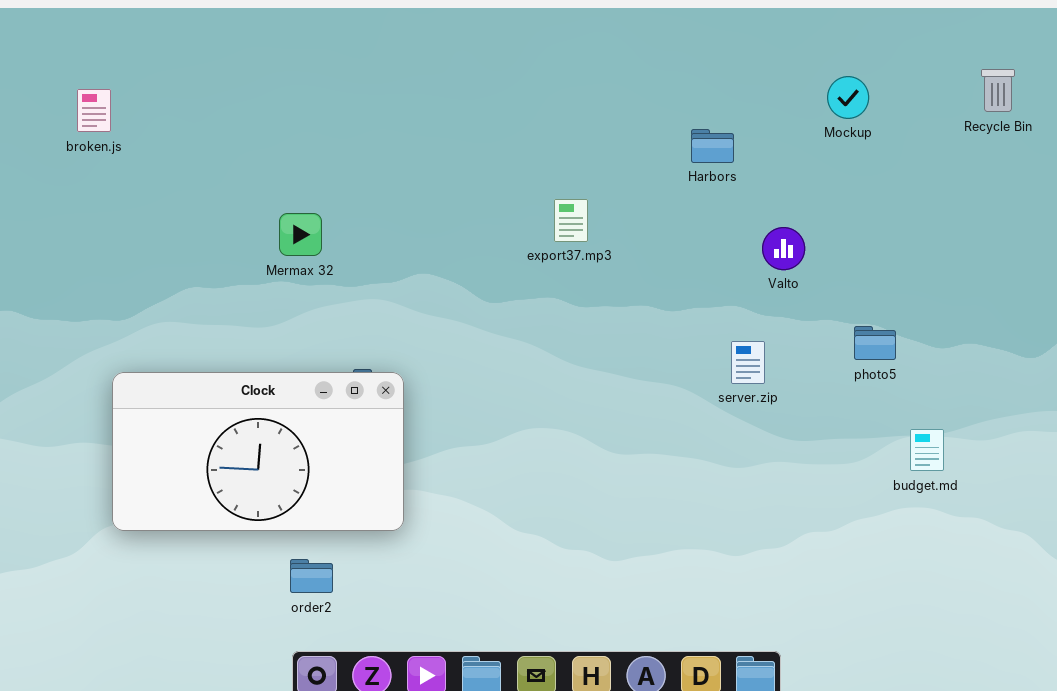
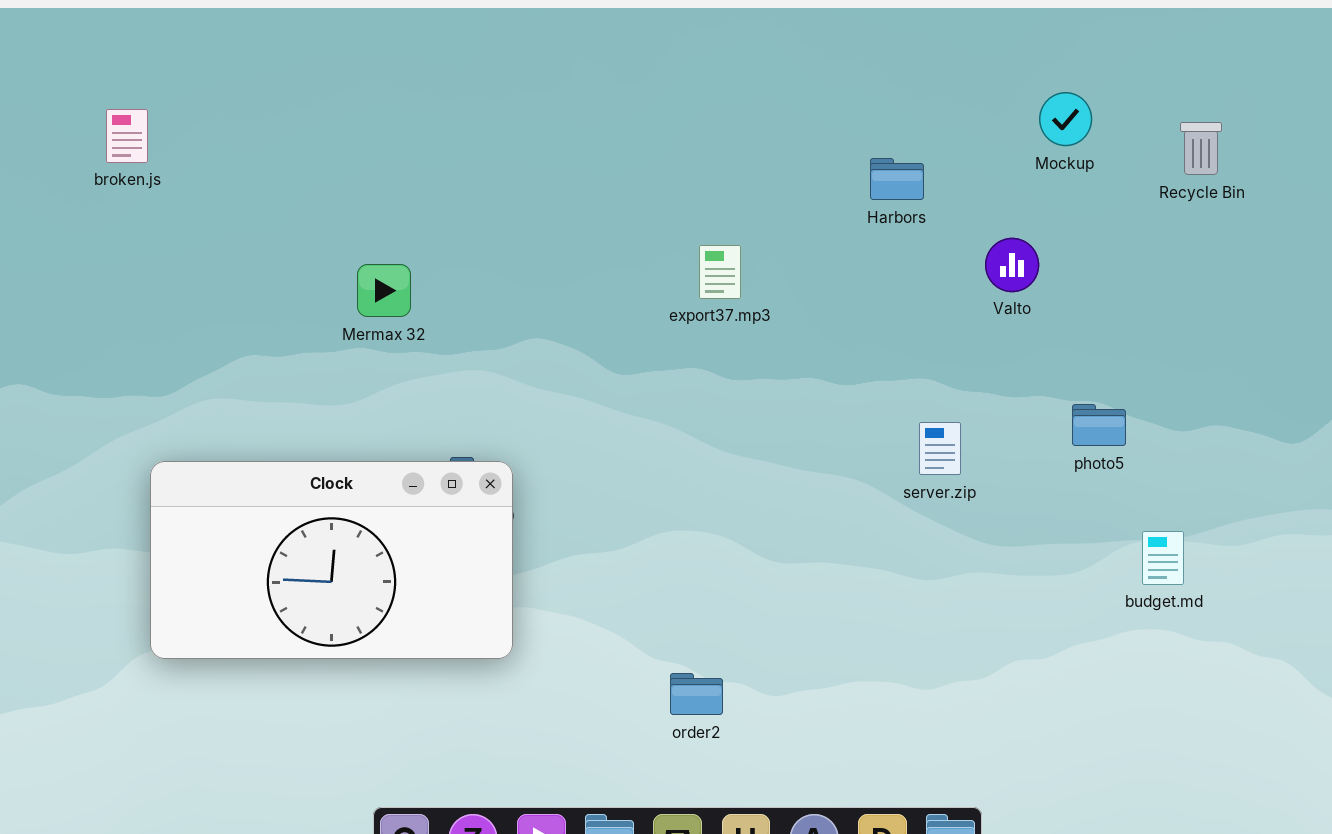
Recycle Bin: [981,69,1015,112] -> [1180,122,1222,175], moved
Valto: [762,227,805,270] -> [985,238,1039,292], moved
order2: [290,559,333,593] -> [670,673,723,715], moved

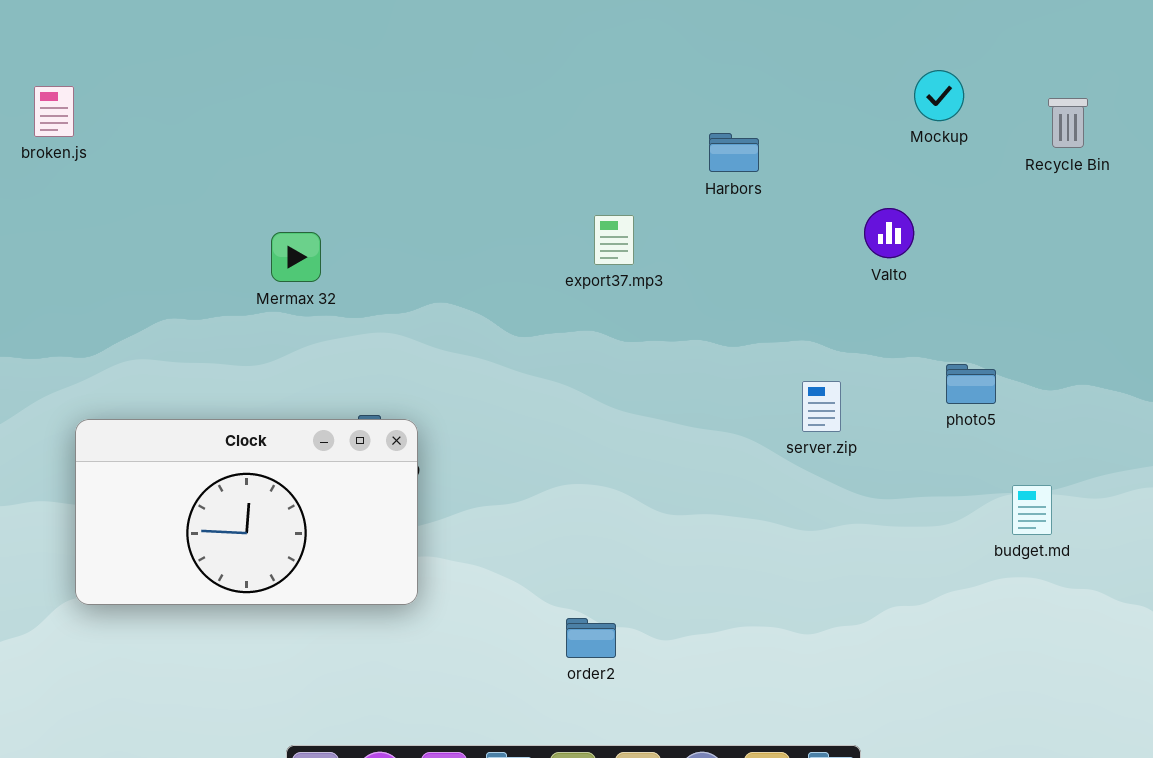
Harbors: [870,158,924,200] -> [709,133,759,172], moved

